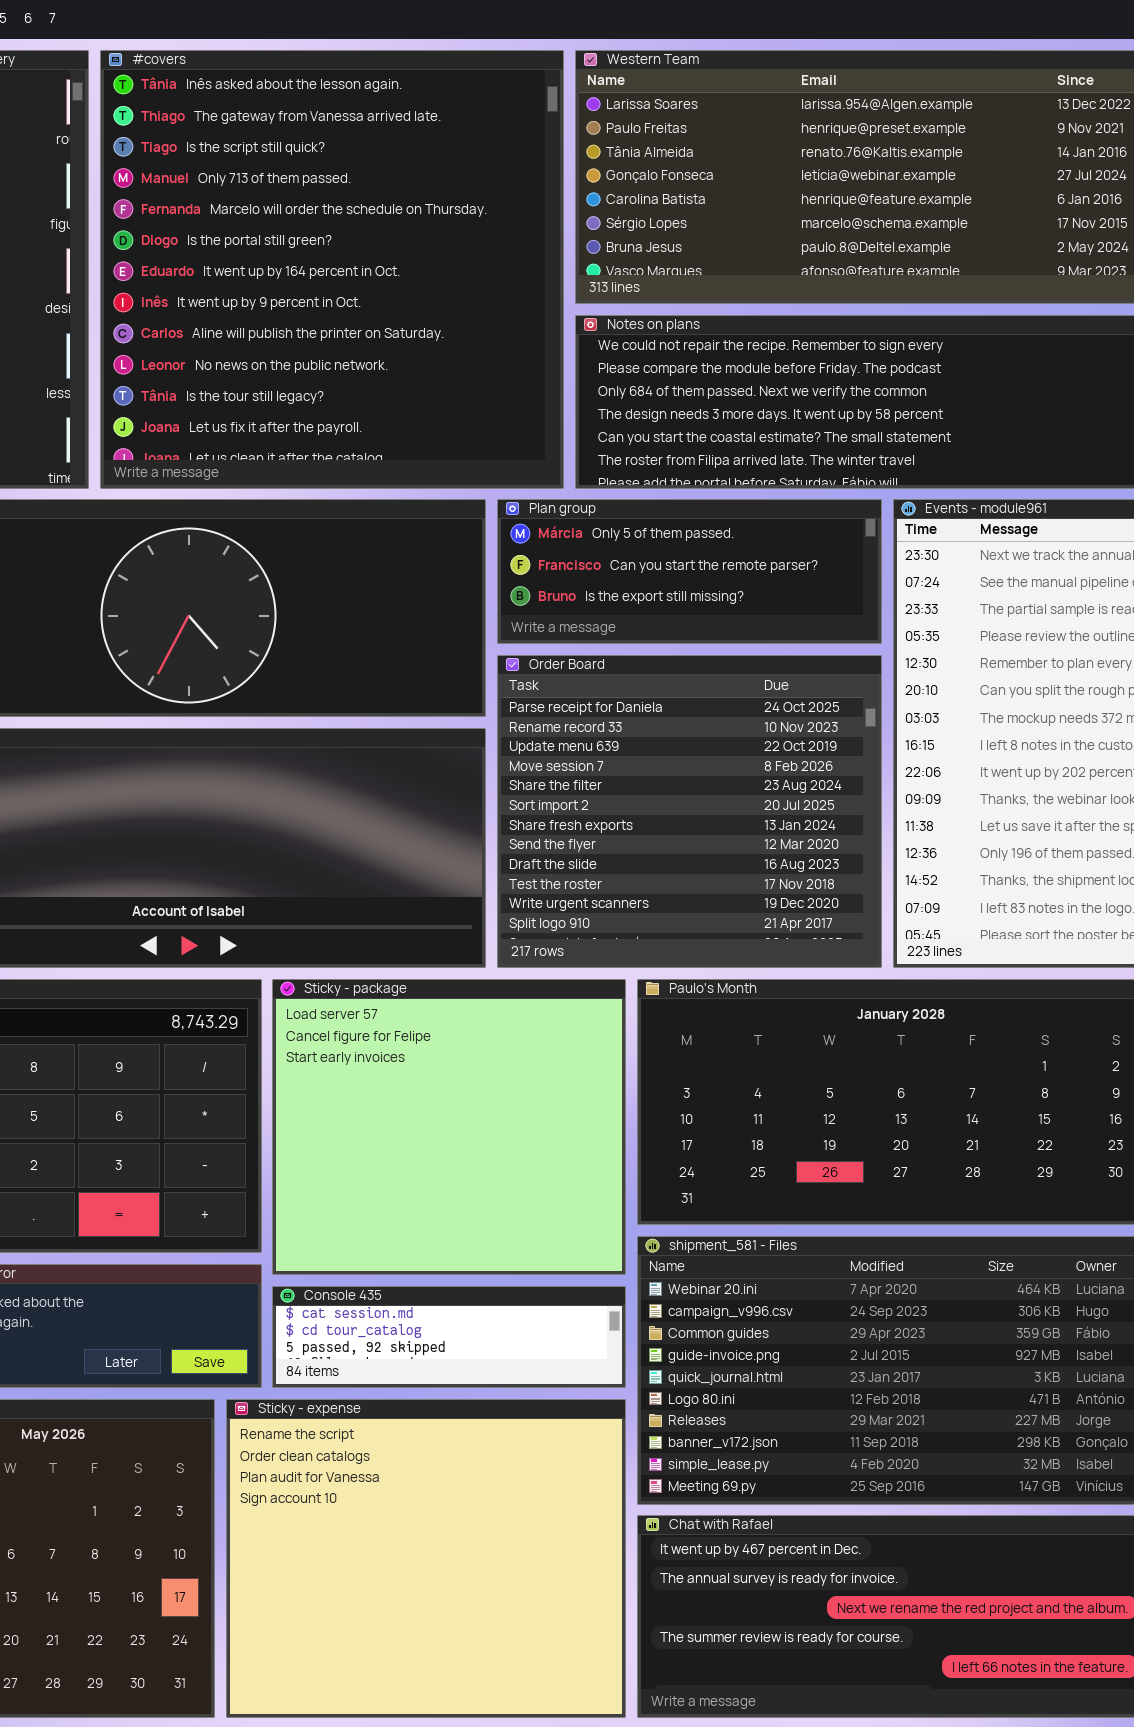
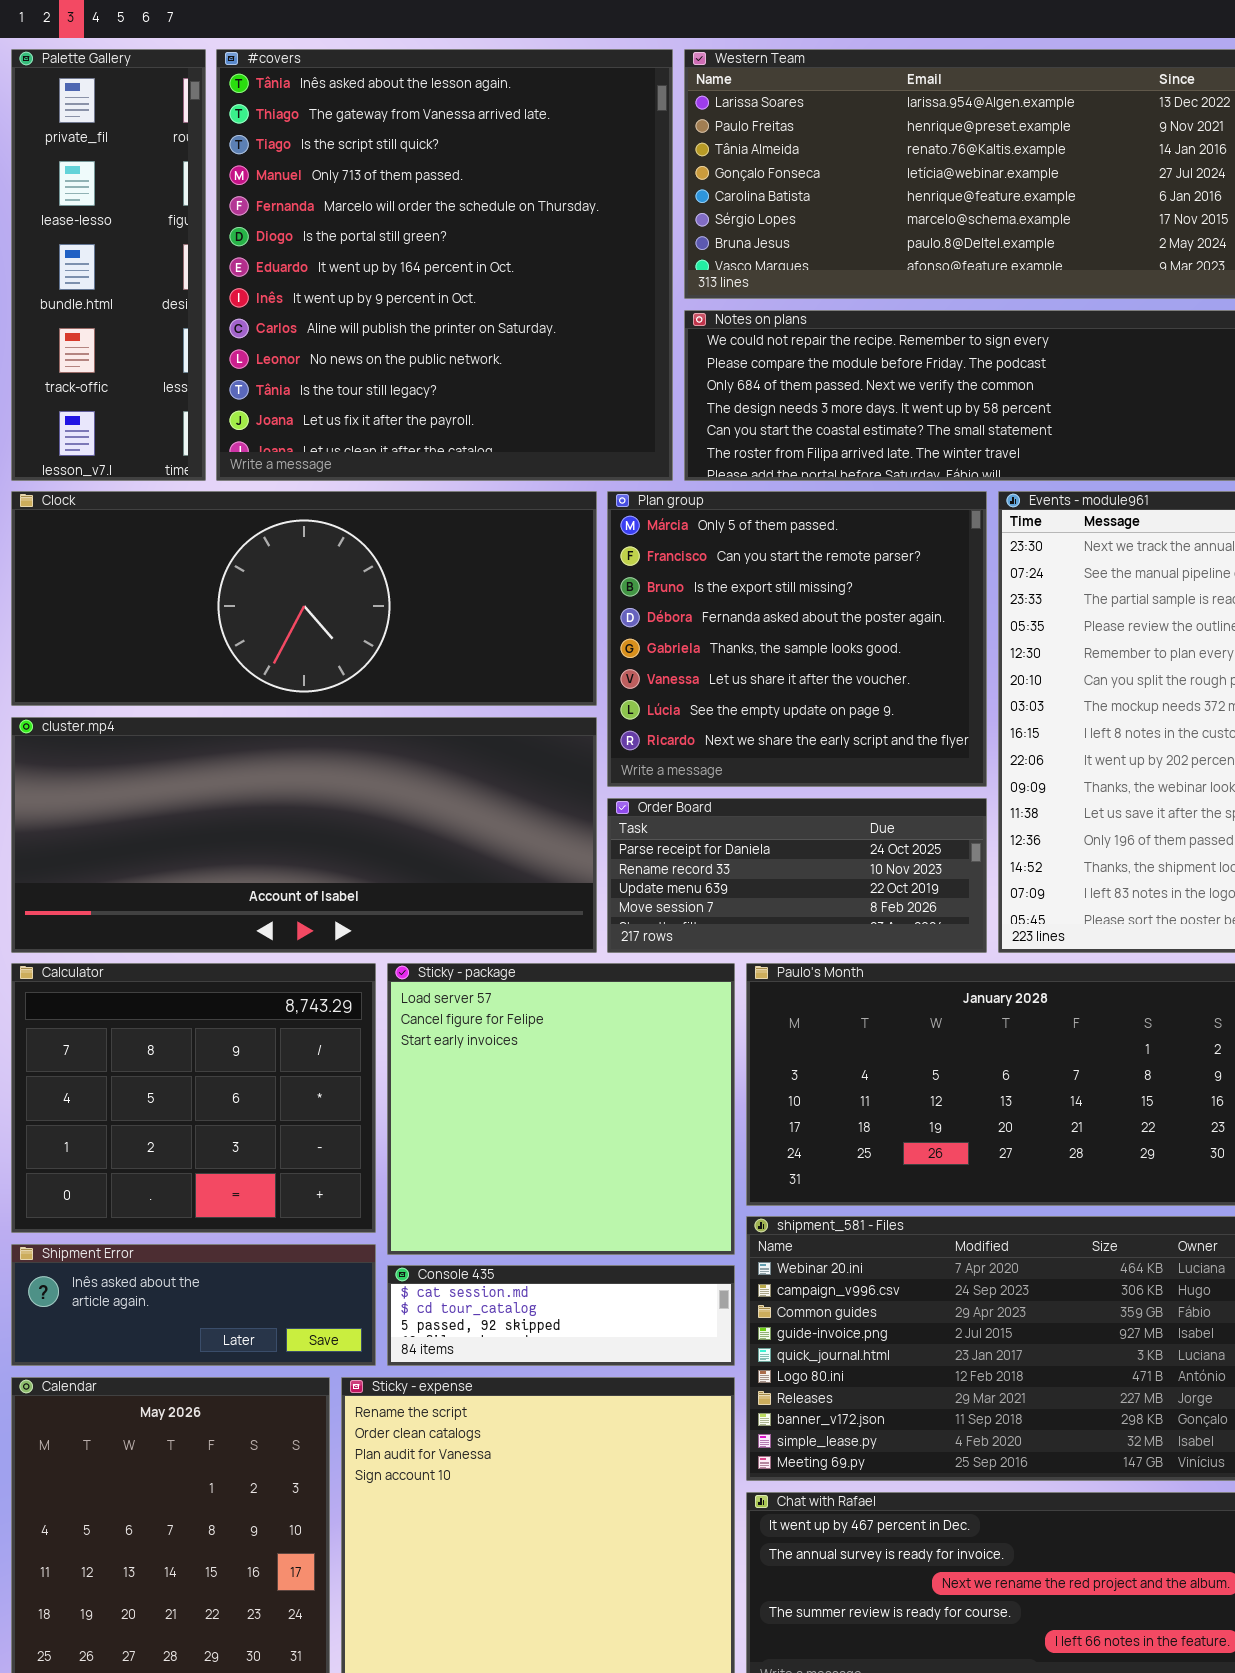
Plan group: [497,499,882,644] -> [607,491,987,787], resized
Order Board: [497,655,882,968] -> [607,798,987,953], resized

